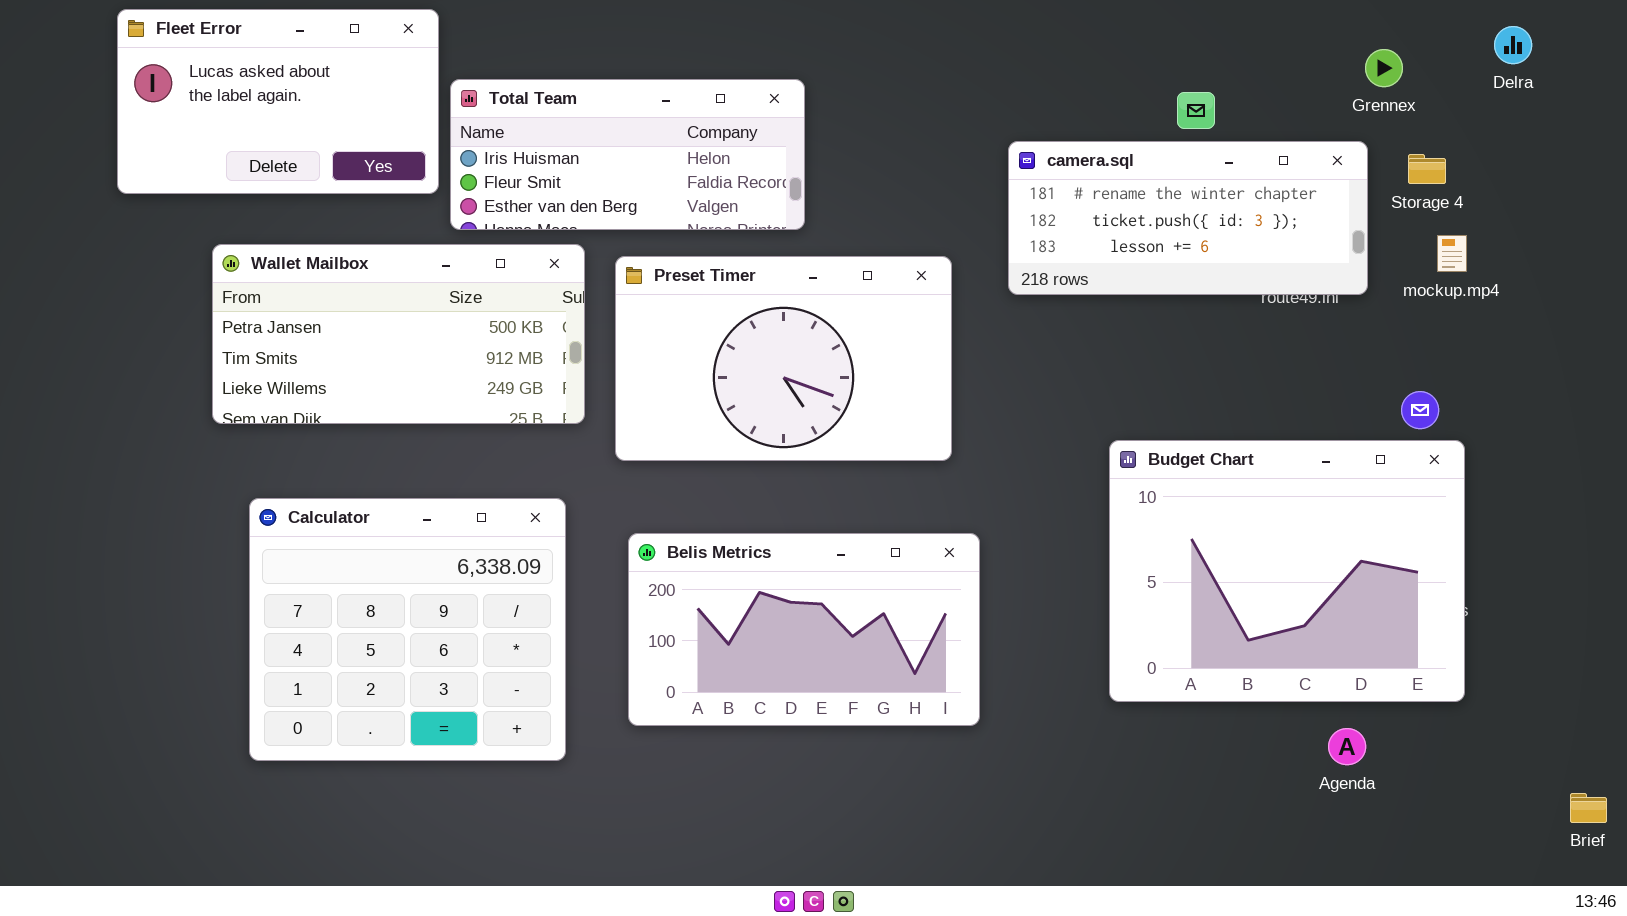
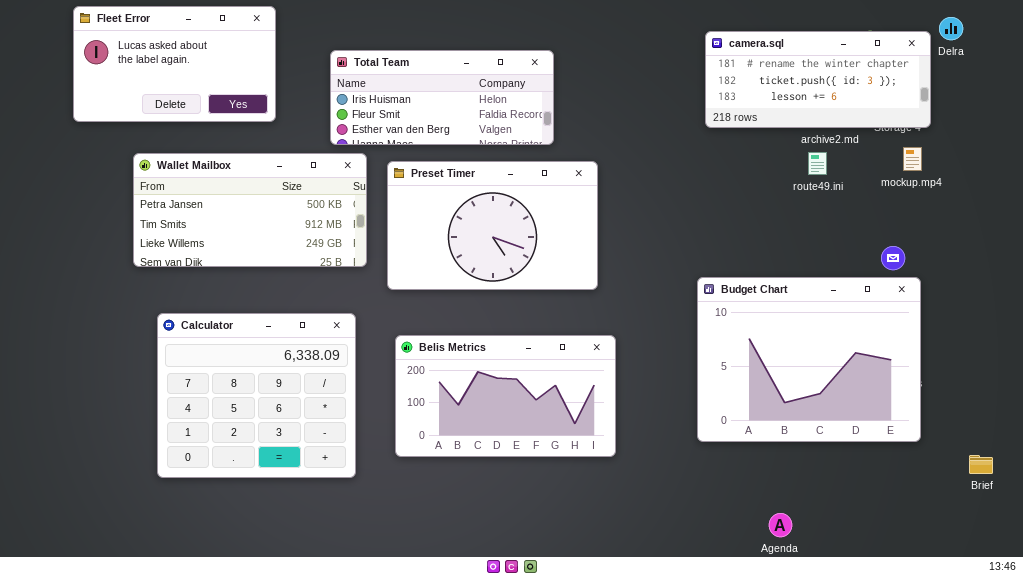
Total Team: [450,79,805,230] -> [330,50,554,145], moved
camera.sql: [1008,141,1368,295] -> [705,31,931,128], moved
Agenda: [1328,728,1366,765] -> [769,513,792,537], moved
Brief: [1570,793,1607,823] -> [969,455,993,474], moved

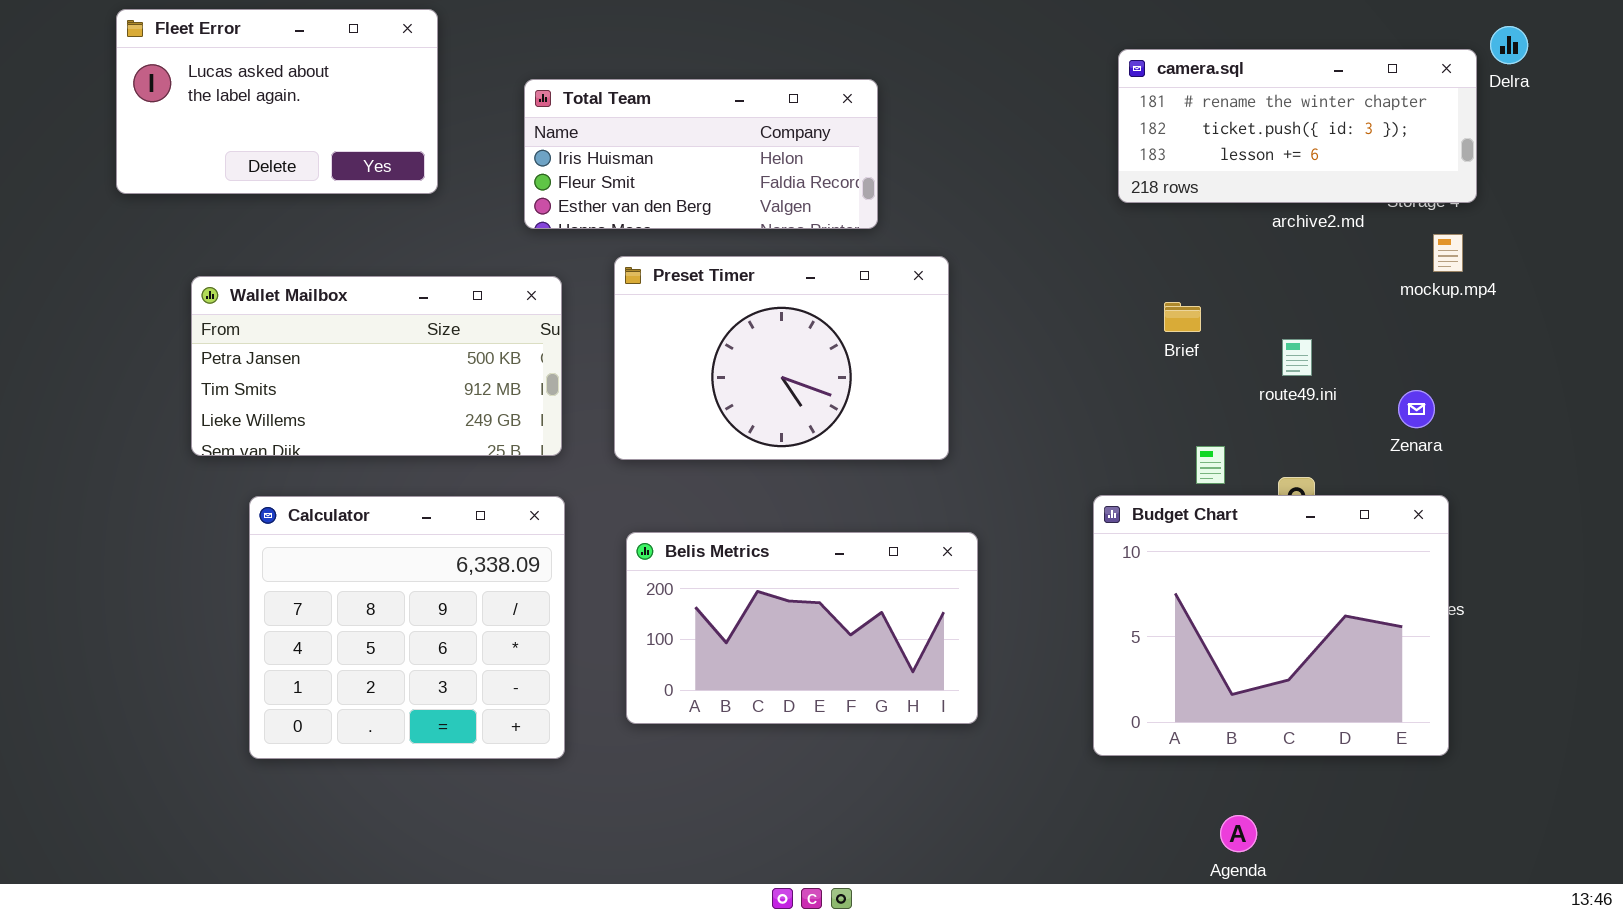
route49.ini: [808,152,827,175] -> [1282,339,1312,376], moved
Wallet Mailbox: [133,153,367,267] -> [191,276,562,456], moved
Budget Chart: [697,277,921,442] -> [1093,495,1449,756], moved
Brief: [969,455,993,474] -> [1164,302,1201,332], moved

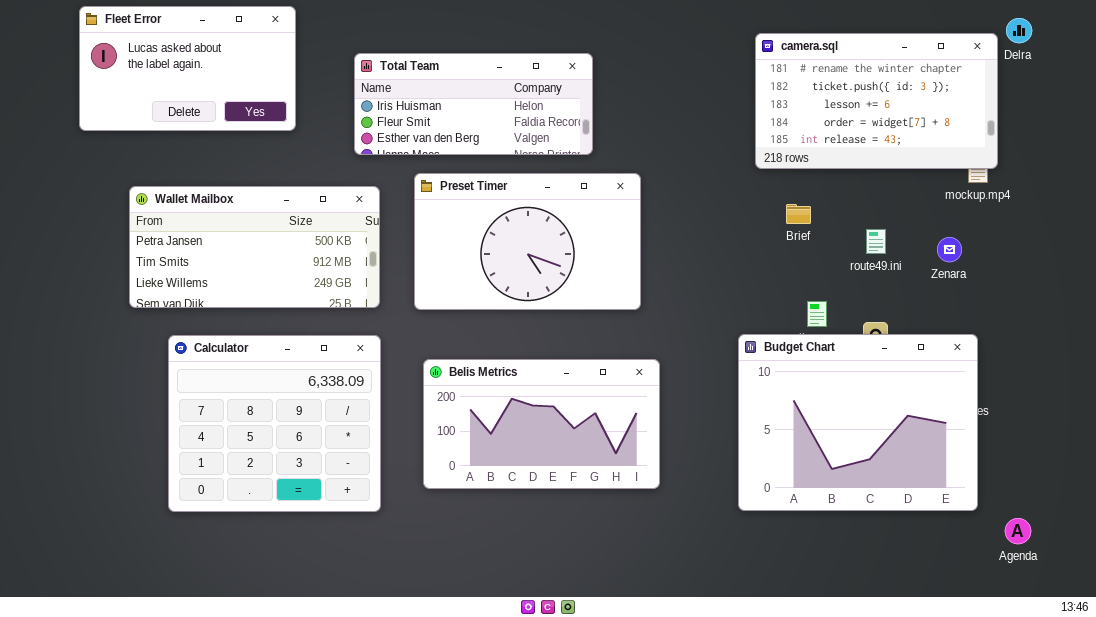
camera.sql: [1118,49,1477,203] -> [755,33,998,169], resized
Zenara: [1398,390,1435,428] -> [937,237,962,262], moved
Agenda: [1220,815,1257,852] -> [1005,518,1031,544], moved

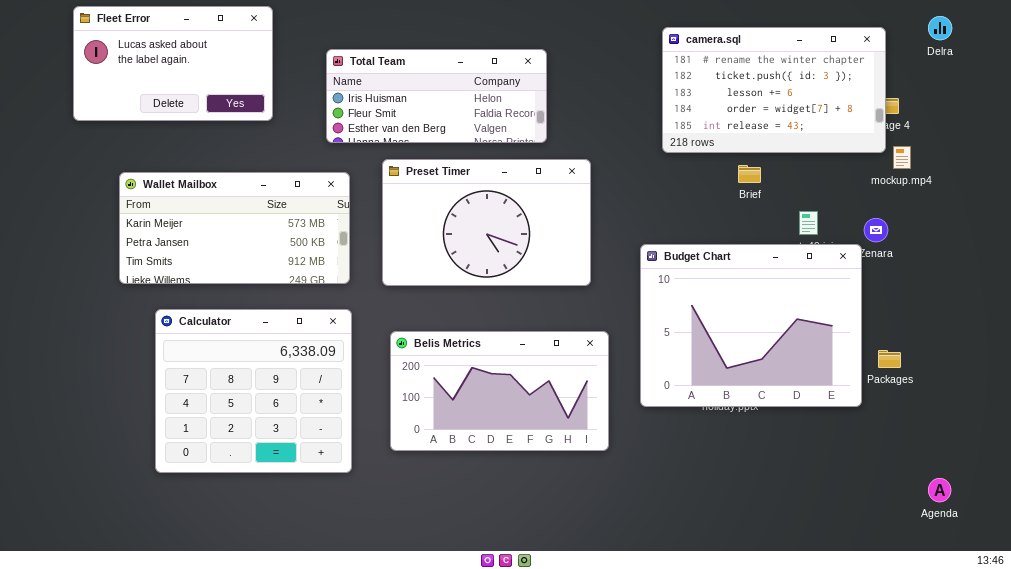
camera.sql: [755,33,998,169] -> [662,27,886,153], moved
Wallet Mailbox: [129,186,380,308] -> [119,172,350,284], scrolled up 1 row
Brief: [786,204,811,224] -> [738,165,761,183], moved
Budget Chart: [738,334,978,511] -> [640,244,862,407], moved

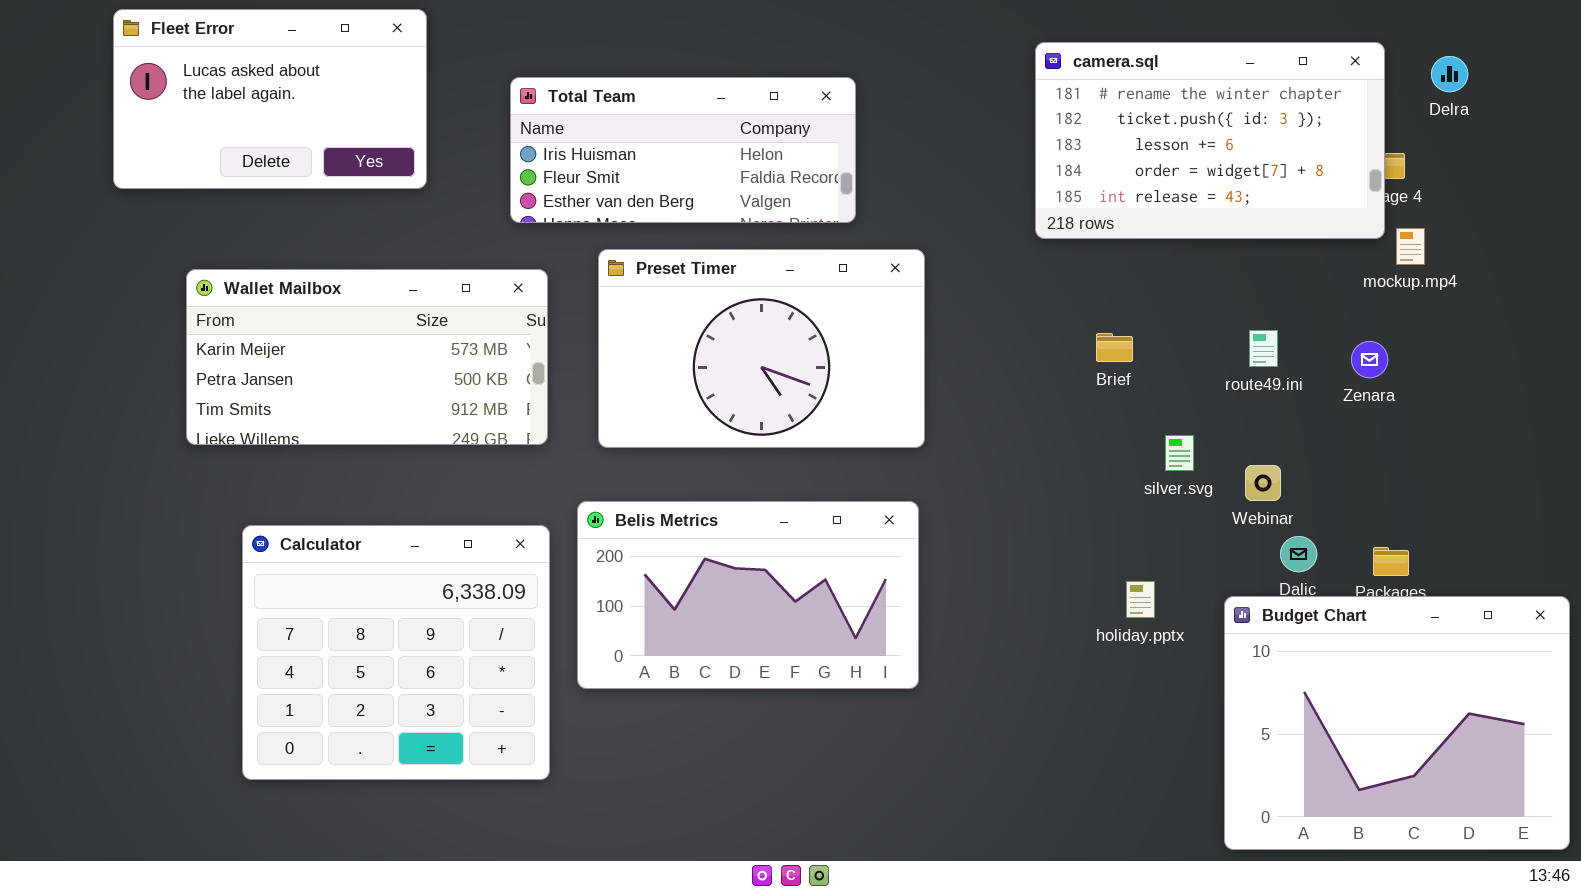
Delra: [928,16,952,40] -> [1431,56,1468,92], moved
Brief: [738,165,761,183] -> [1096,333,1133,362], moved
Budget Chart: [640,244,862,407] -> [1224,596,1570,850], moved
Calculator: [155,309,352,473] -> [242,525,550,780], moved
Belis Metrics: [390,331,609,451] -> [577,501,919,689], moved

